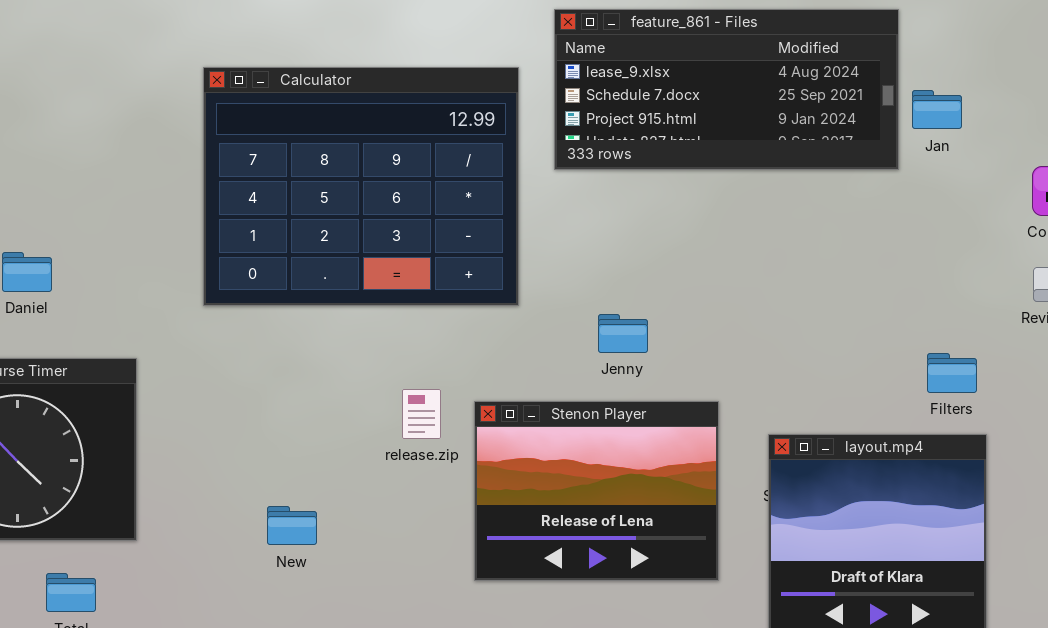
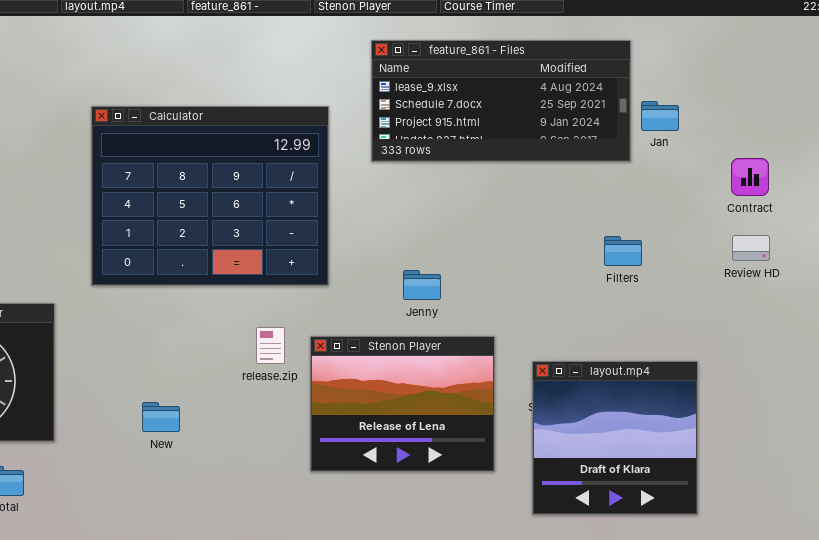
Calculator: [203,67,519,306] -> [91,106,329,286], moved
Filters: [927,353,977,393] -> [604,236,642,266], moved
New: [267,506,317,545] -> [142,402,180,432], moved

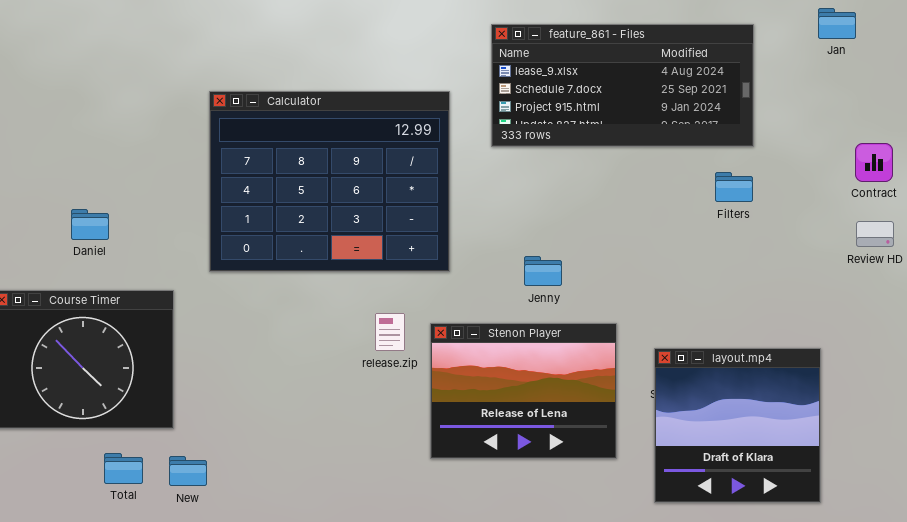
Jan: [641,101,679,131] -> [818,8,856,39], moved
Filters: [604,236,642,266] -> [715,172,753,202], moved
New: [142,402,180,432] -> [169,456,207,486], moved

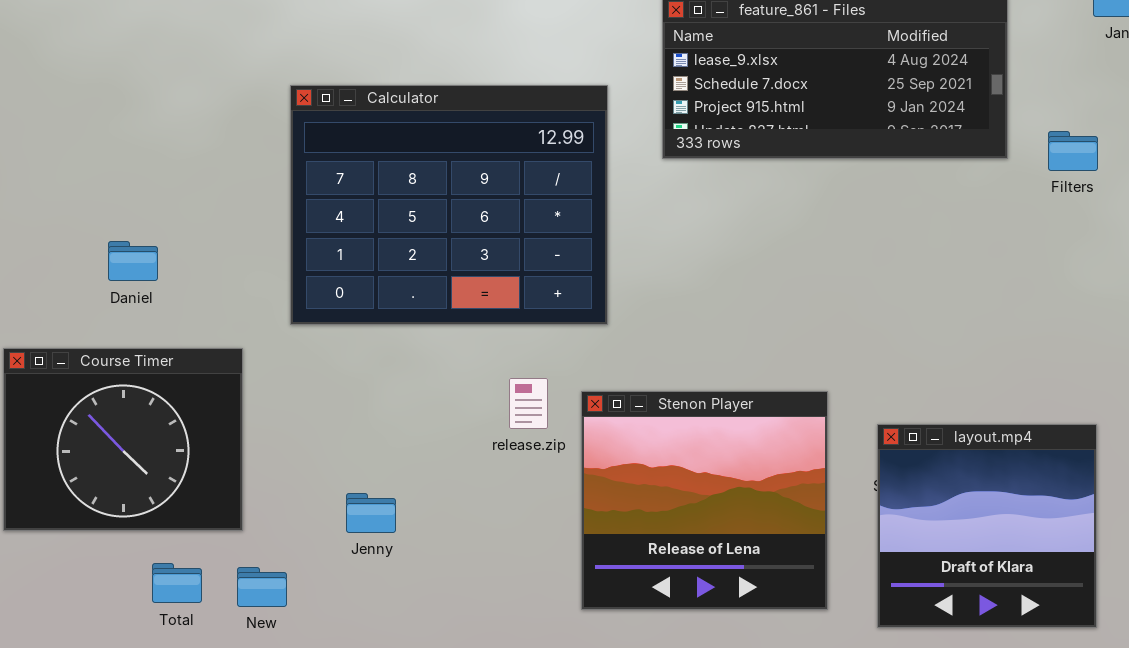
Filters: [715,172,753,202] -> [1048,131,1098,171], moved
Jenny: [524,256,562,286] -> [346,493,396,533], moved
Stenon Player: [430,323,617,459] -> [581,391,828,610], resized

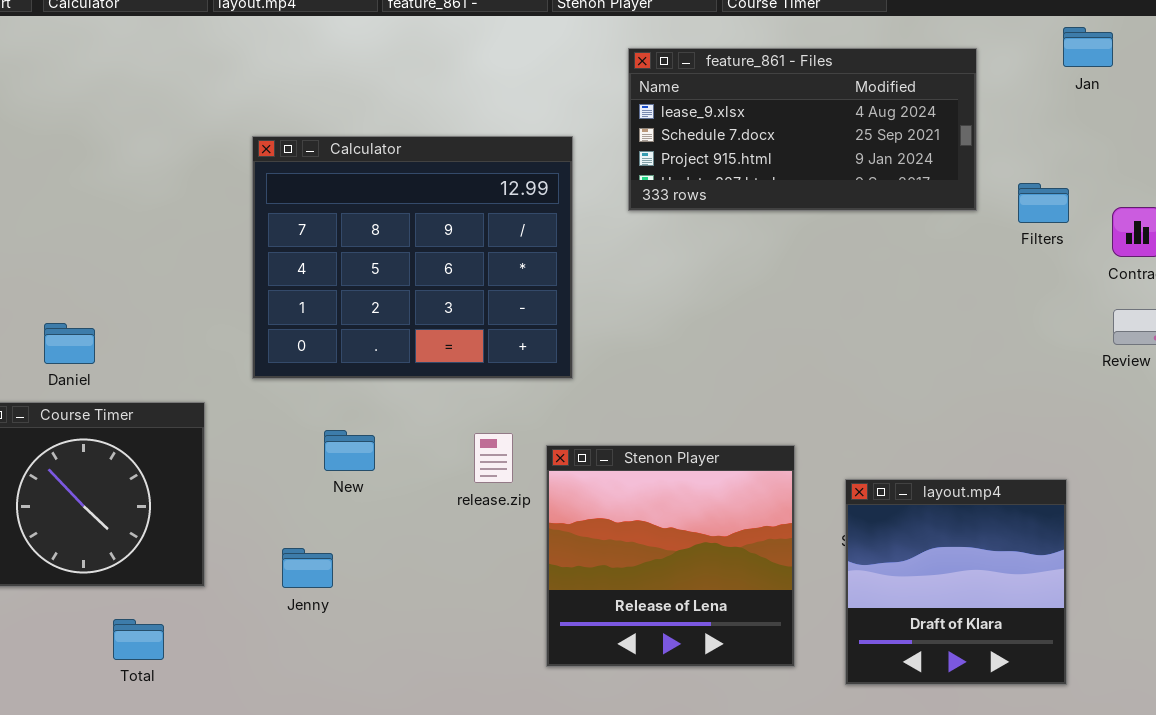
Daniel: [108,241,158,281] -> [44,323,95,364], moved
Jenny: [346,493,396,533] -> [282,548,333,588], moved
New: [237,567,287,607] -> [324,430,375,471], moved

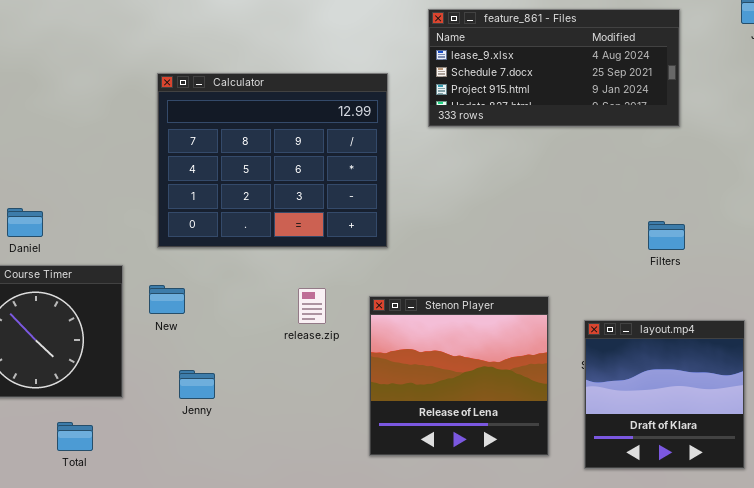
Filters: [1018,183,1069,223] -> [648,221,685,250], moved
New: [324,430,375,471] -> [149,285,185,314], moved
release.zip: [474,433,513,483] -> [298,288,326,324], moved

